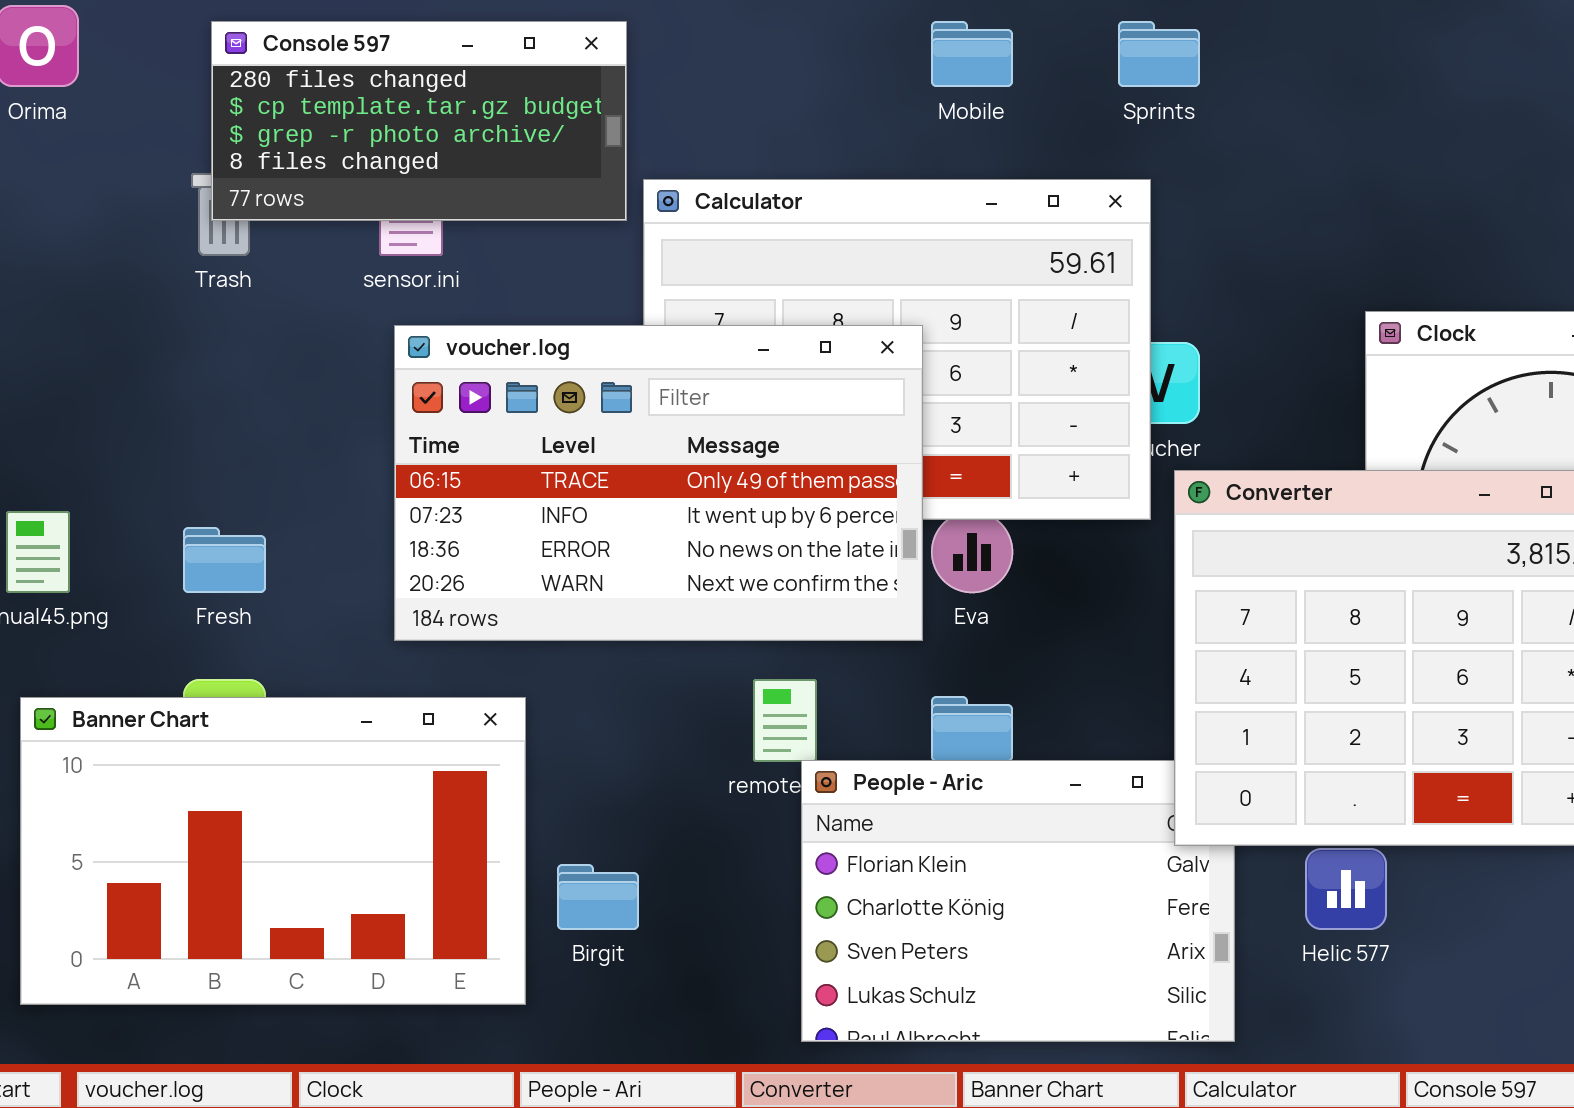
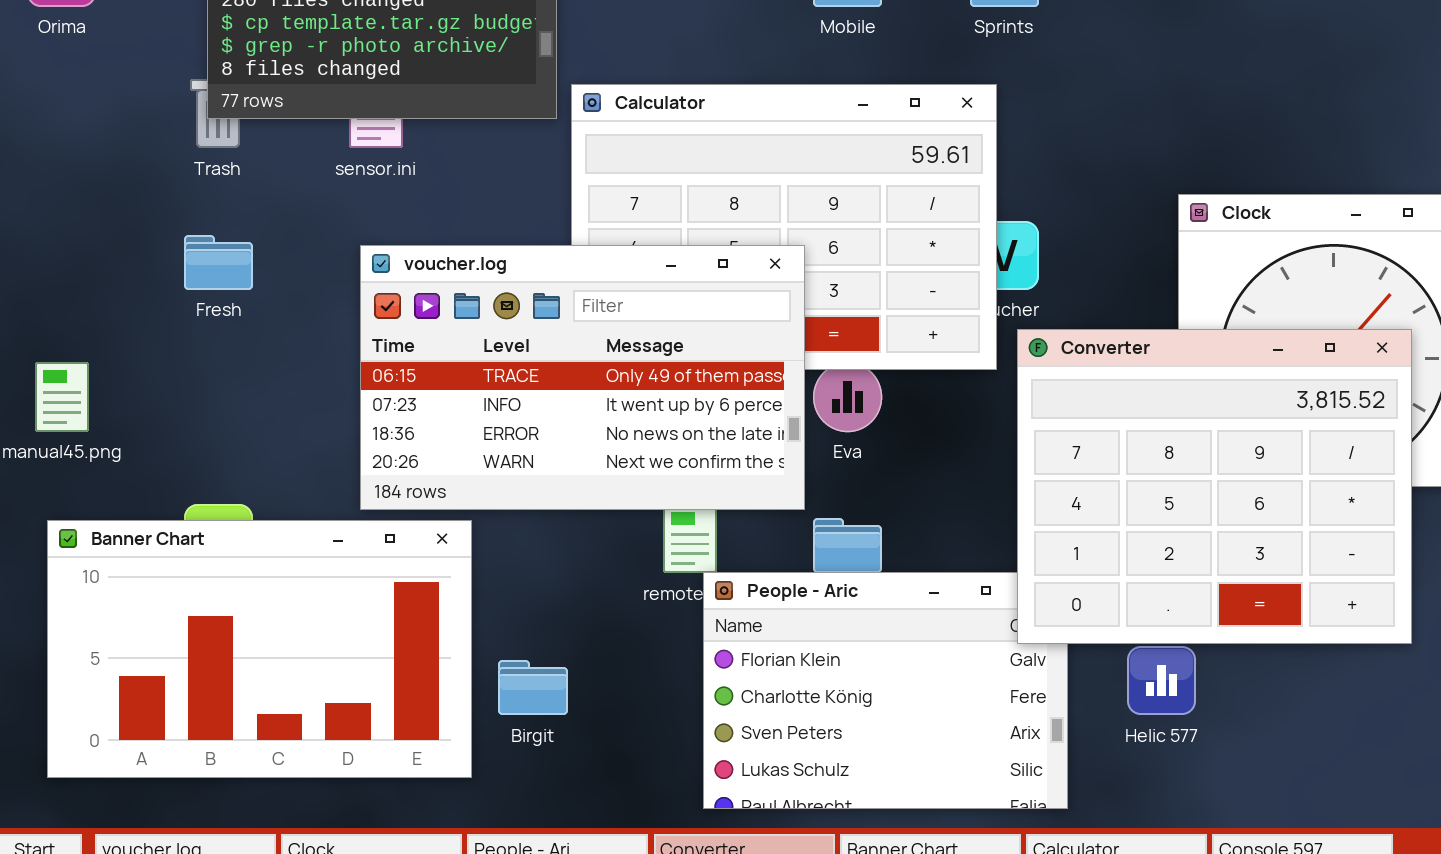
voucher.log: [394,325,923,641] -> [360,245,805,510], moved
Fresh: [183,527,266,593] -> [184,235,253,290], moved

